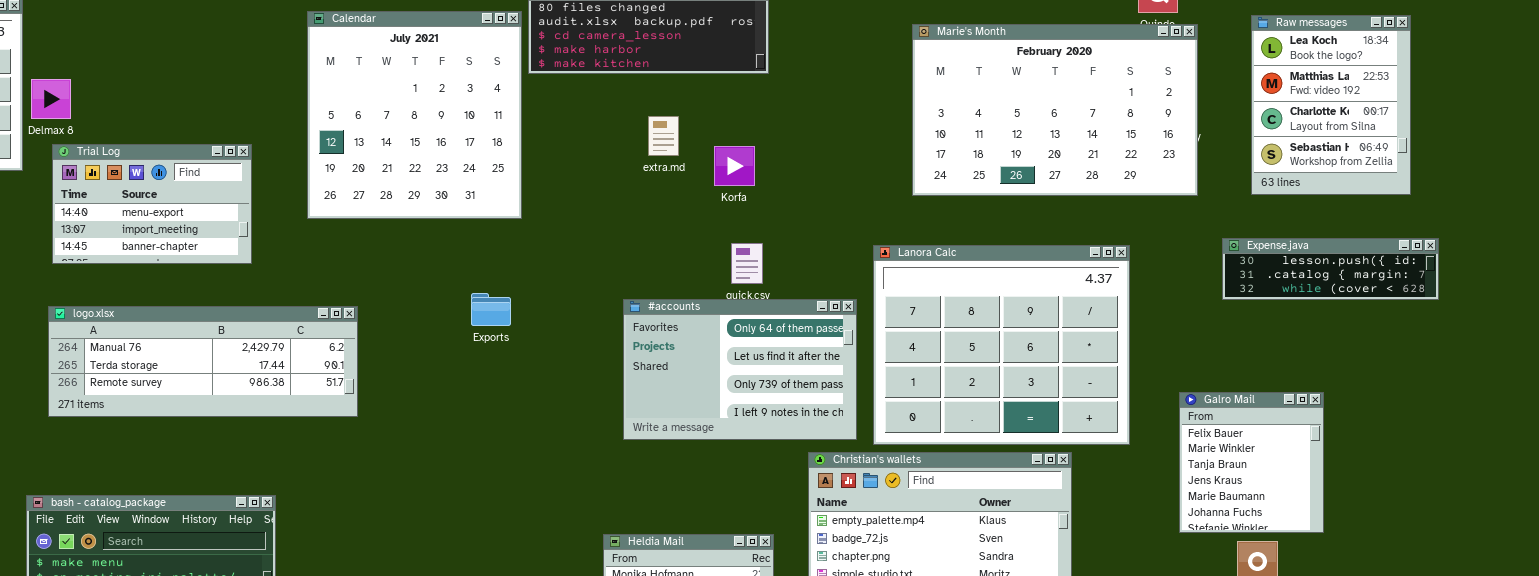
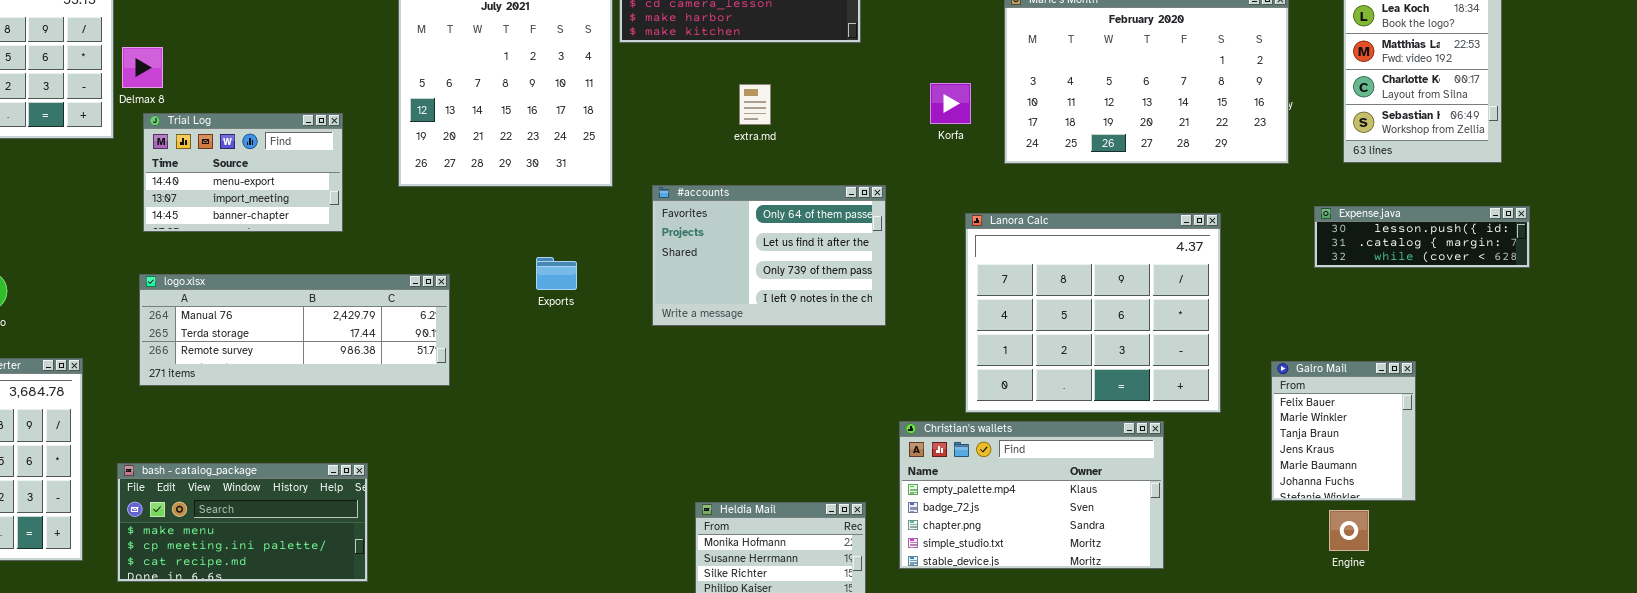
Korfa: [714,146,755,186] -> [930,83,971,124], moved
Exports: [471,293,511,326] -> [536,257,577,290], moved
#accounts: [623,299,857,440] -> [652,185,886,326], moved

